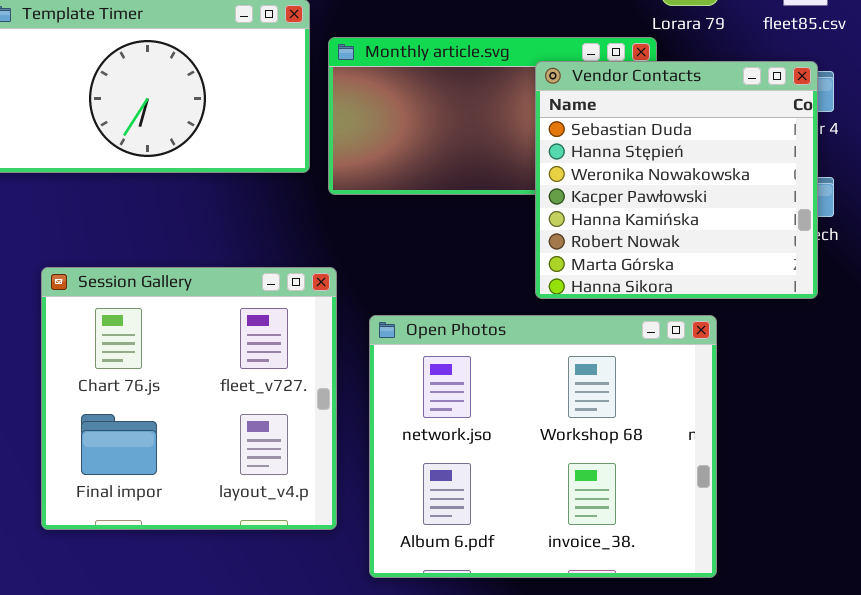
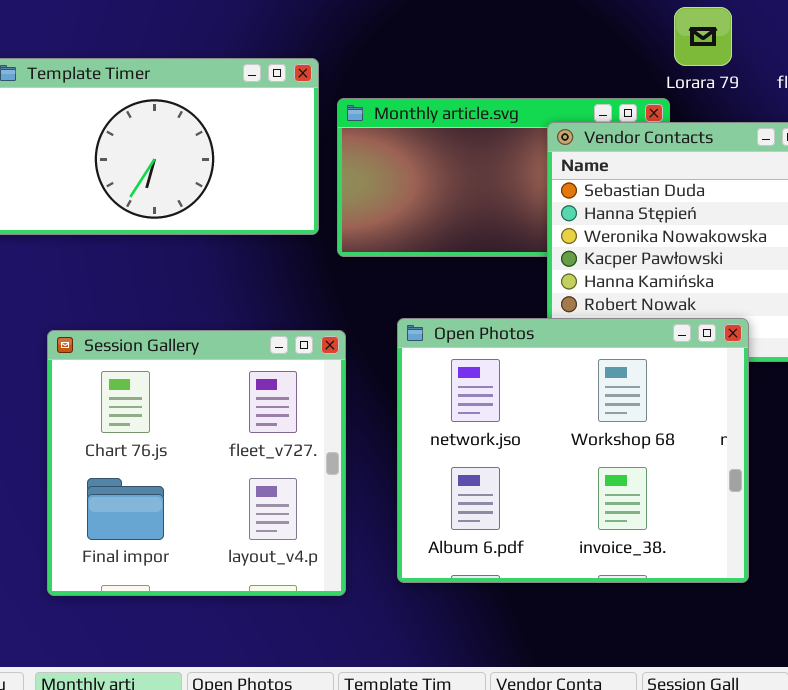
Open Photos: [369,315,717,578] -> [397,318,749,583], moved

